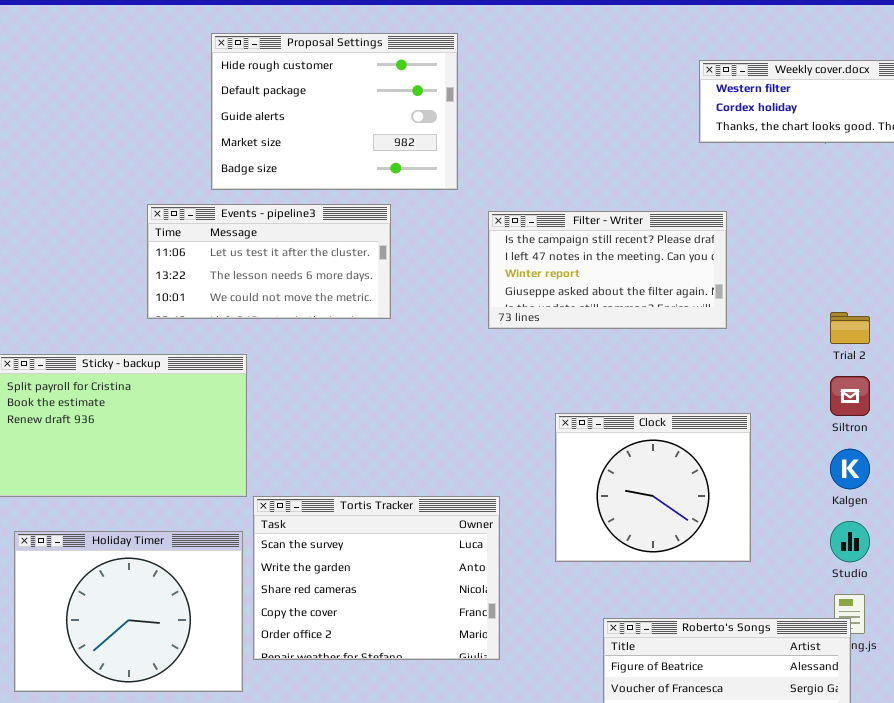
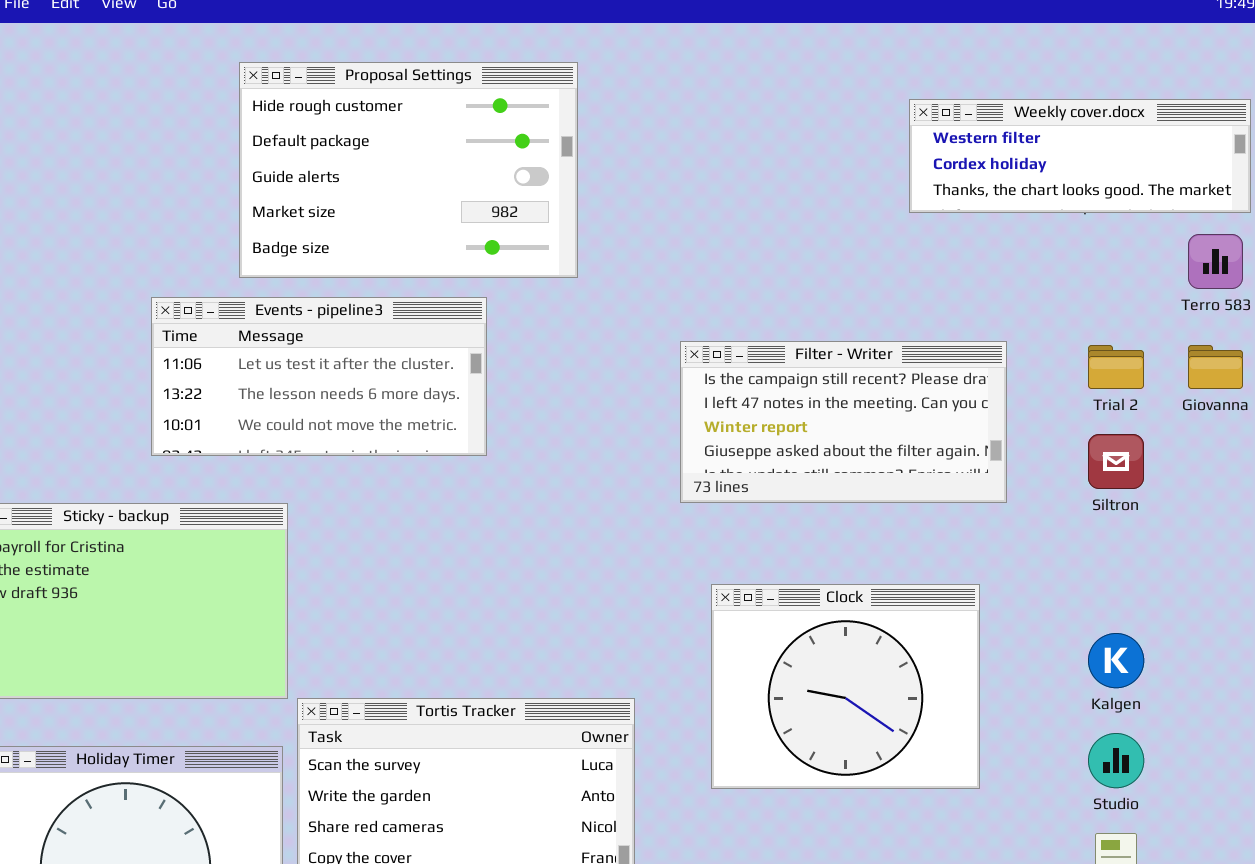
Filter - Writer: [488,211,727,329] -> [680,341,1007,503], moved
Trial 2: [830,312,870,344] -> [1088,345,1144,389], moved
Siltron: [830,376,870,416] -> [1088,434,1144,489], moved

